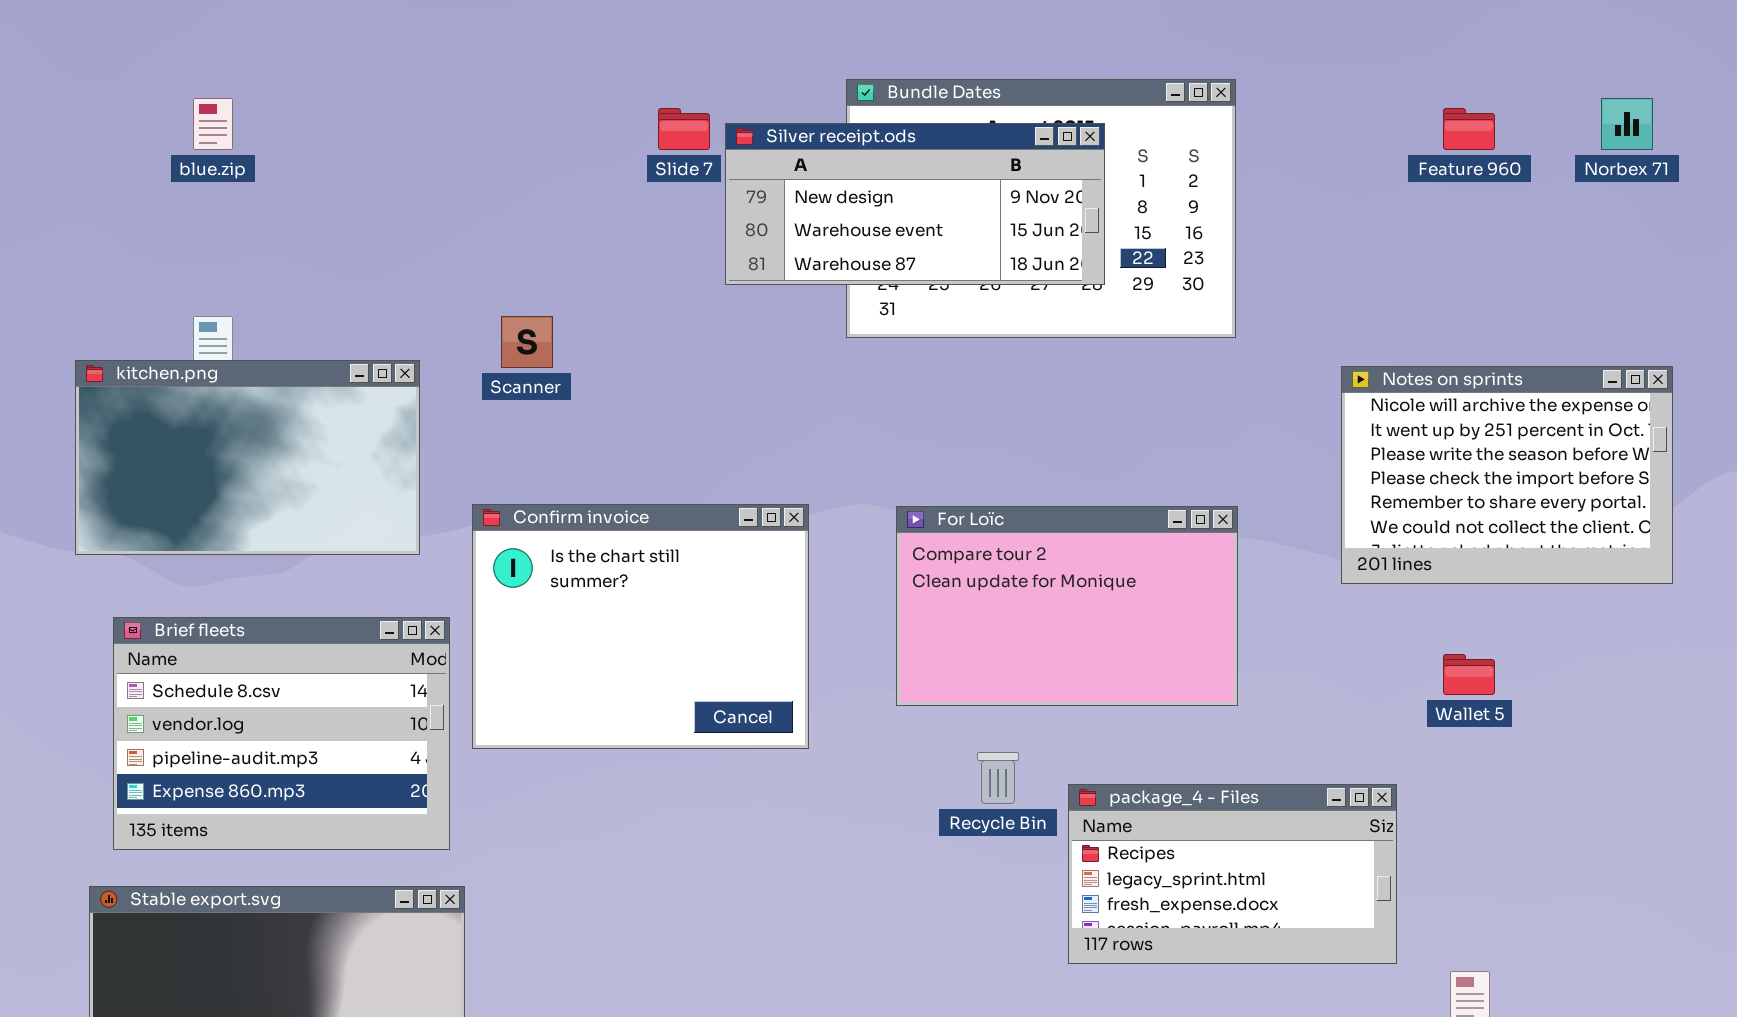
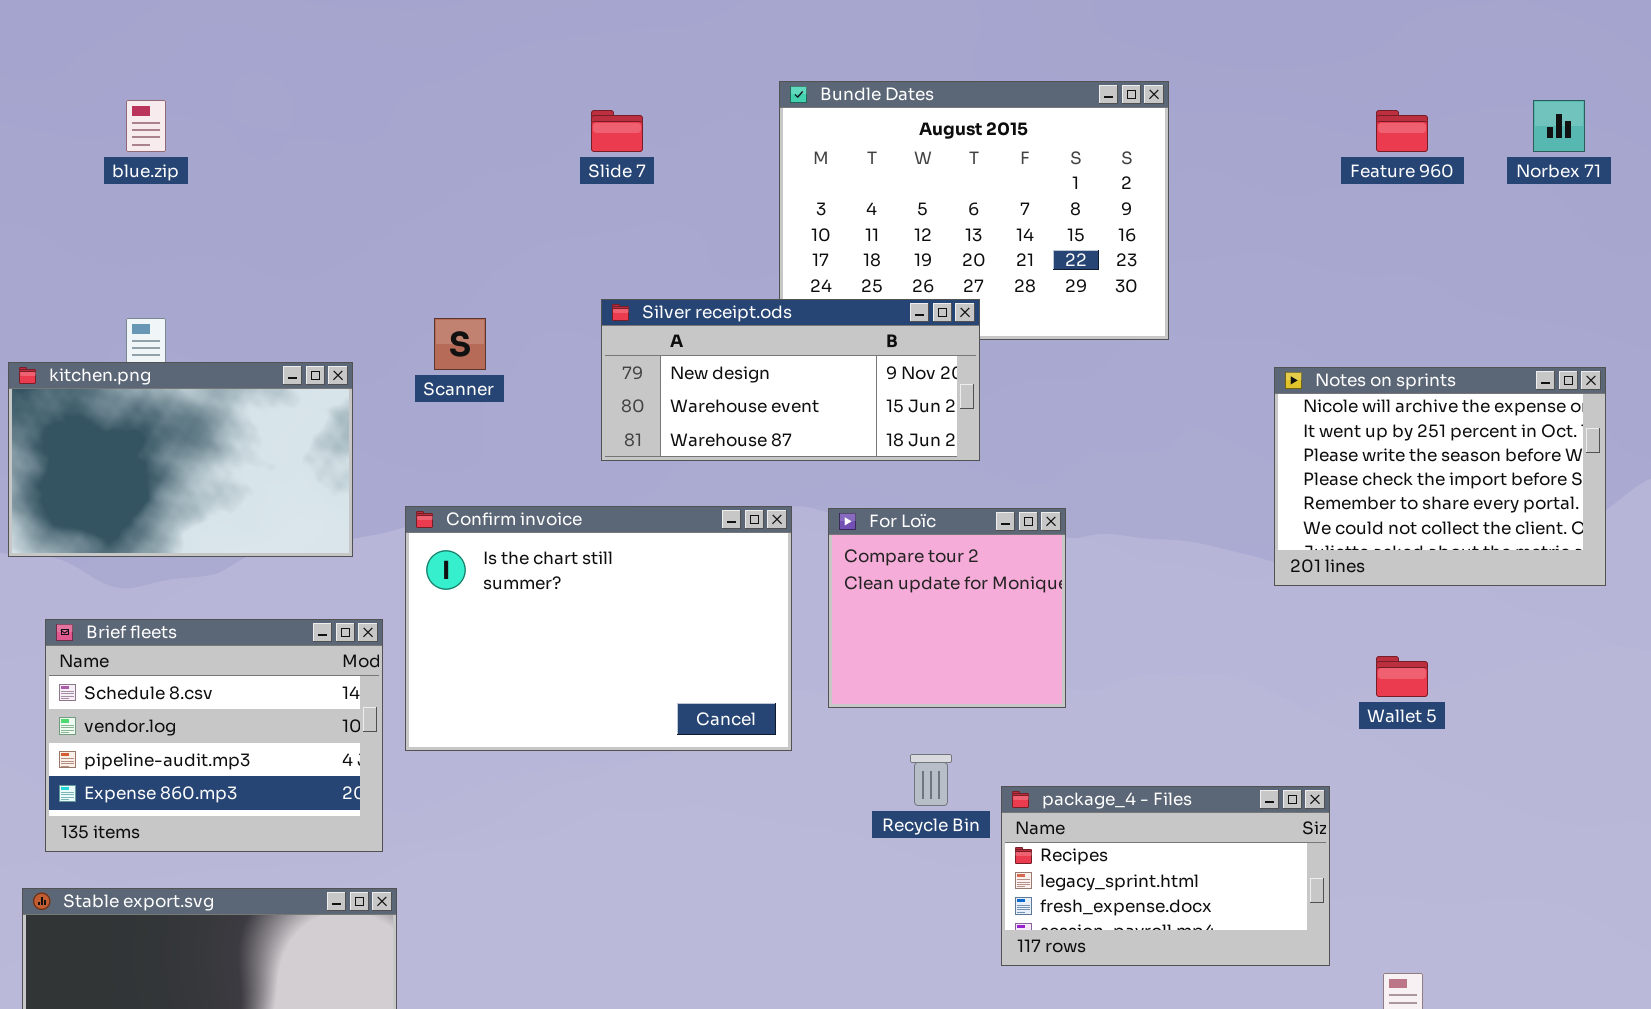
Silver receipt.ods: [725,123,1105,285] -> [601,299,980,461], moved
Confirm invoice: [472,504,809,749] -> [405,506,792,751], resized
For Loïc: [896,506,1238,706] -> [828,508,1066,708], resized

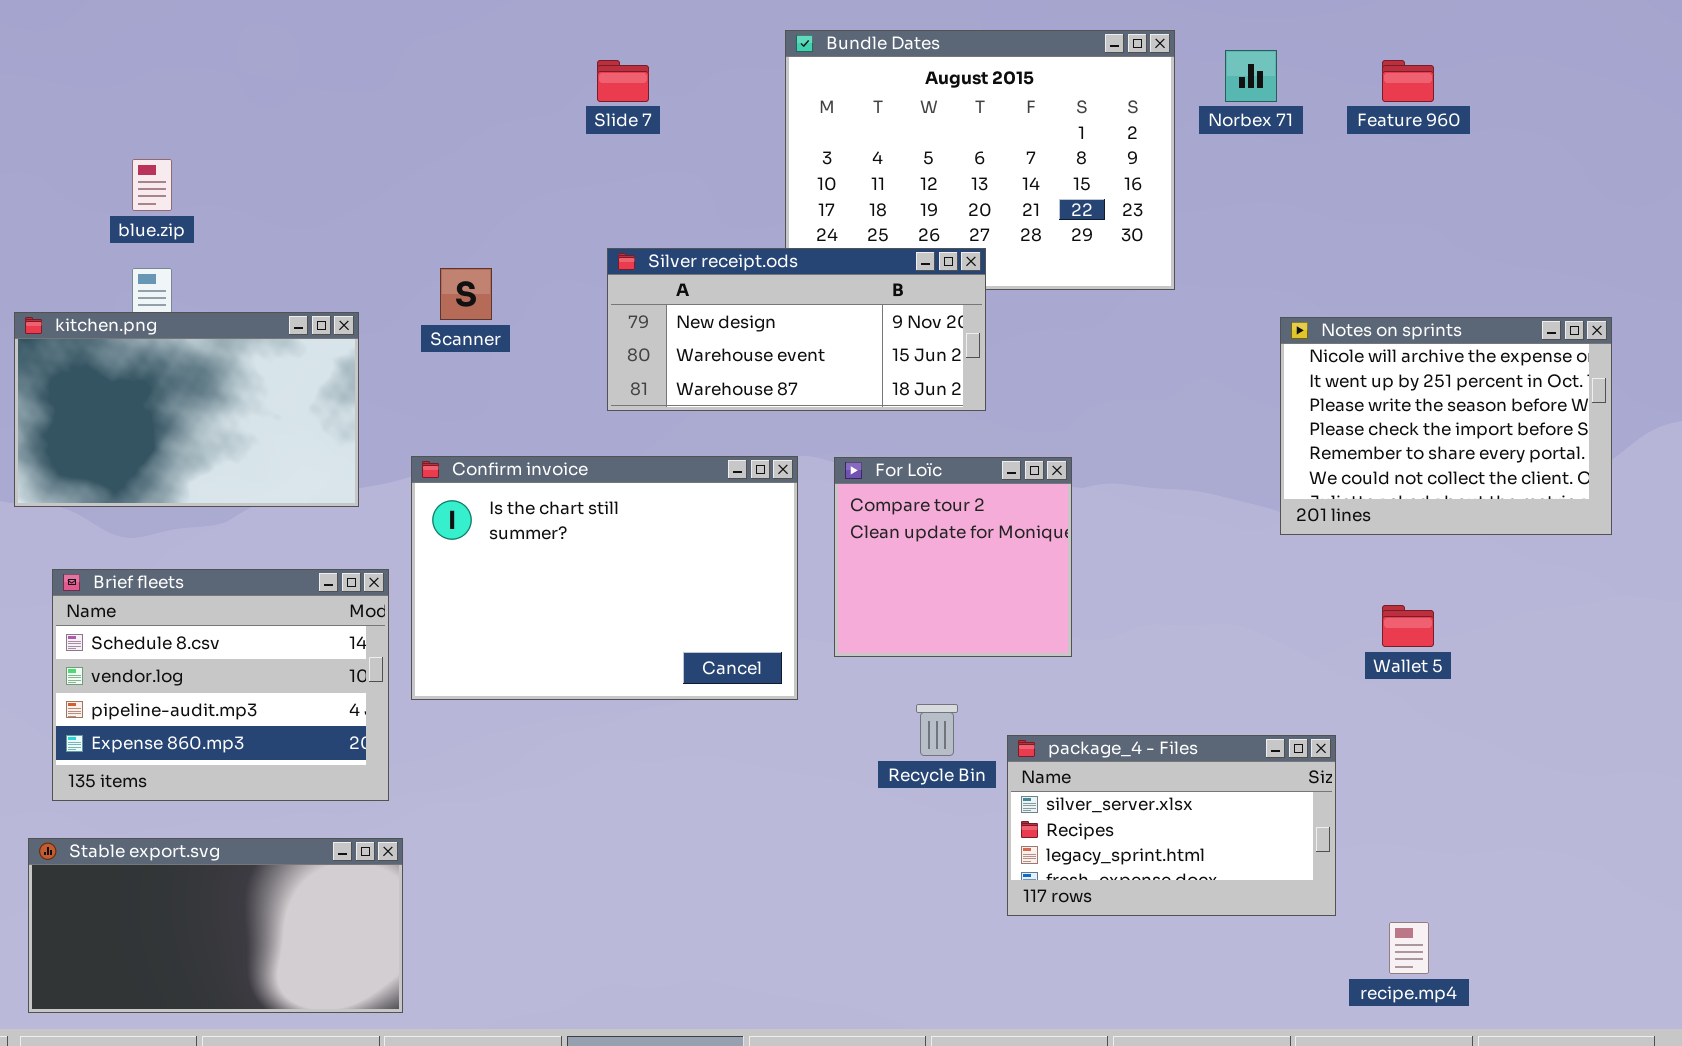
blue.zip: [126,100,166,152] -> [132,159,172,211], moved
Norbex 71: [1533,100,1585,152] -> [1225,50,1277,102], moved
package_4 - Files: [1001,786,1330,966] -> [1007,735,1336,916], scrolled up 1 row

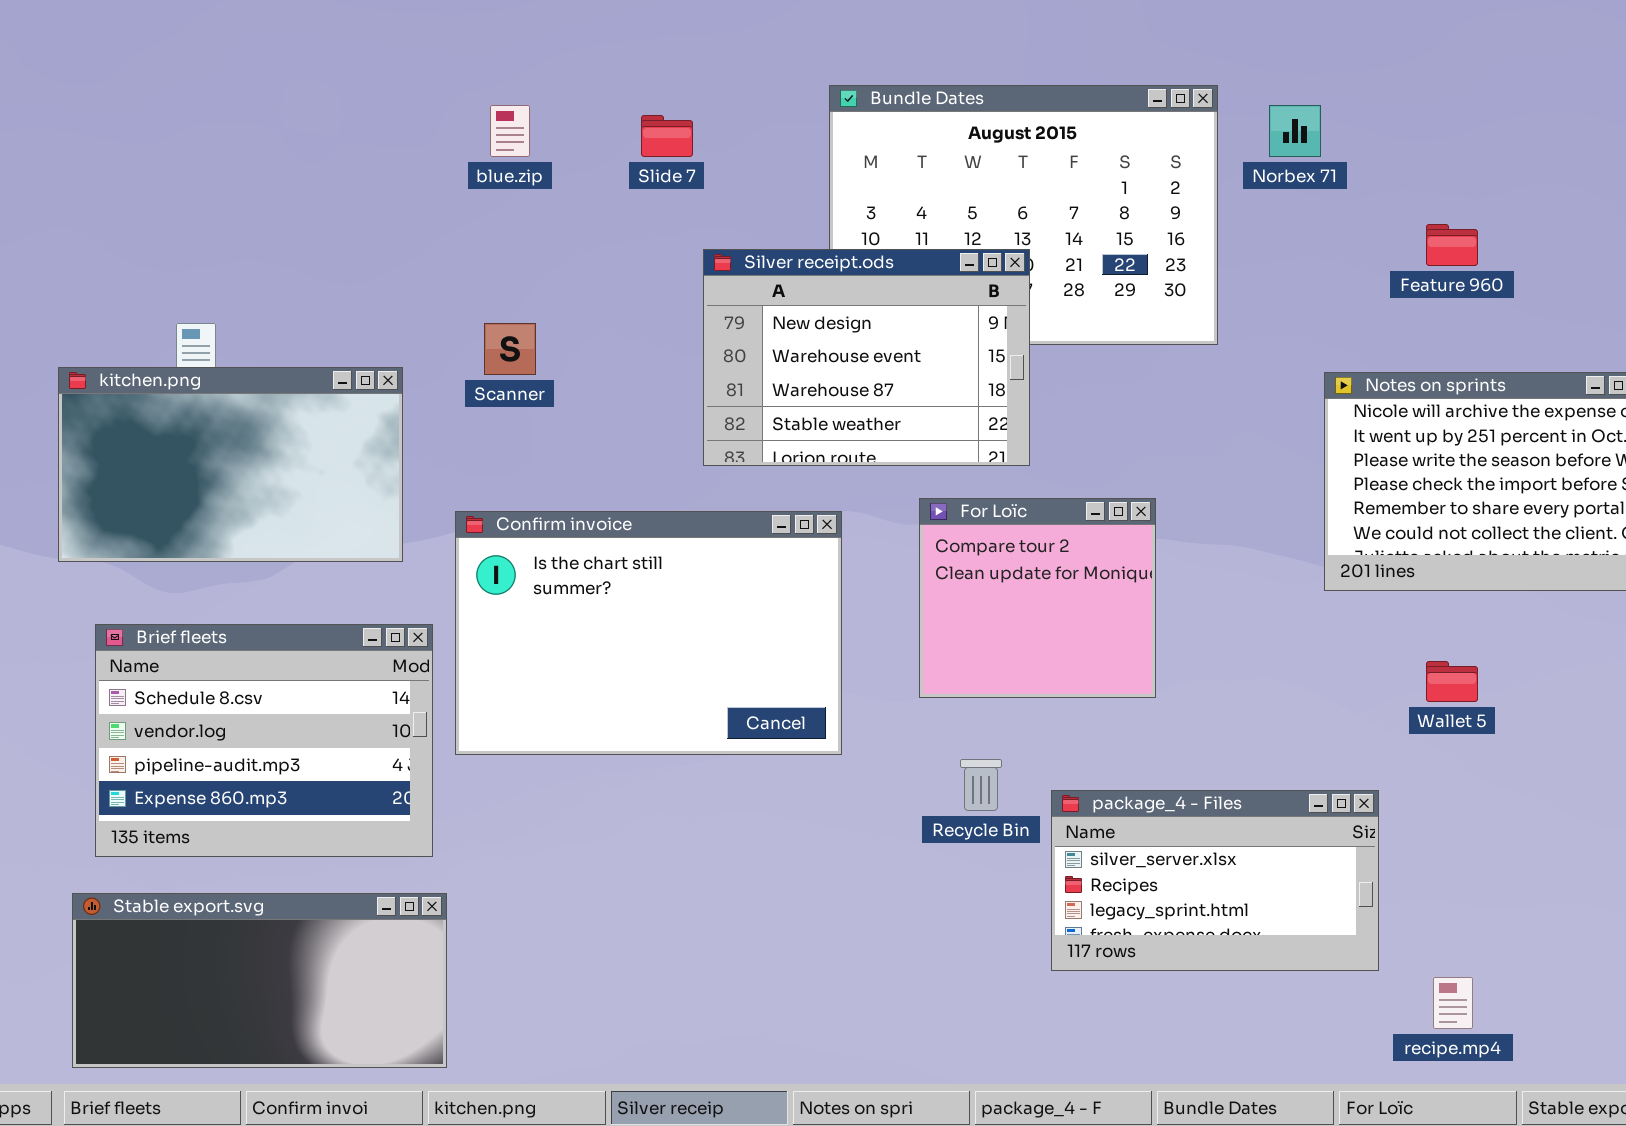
Feature 960: [1382,60,1434,102] -> [1426,224,1478,266], moved
blue.zip: [132,159,172,211] -> [490,105,530,157], moved
Silver receipt.ods: [607,248,986,411] -> [703,249,1030,466], resized
For Loïc: [834,457,1072,657] -> [919,498,1156,698], moved

